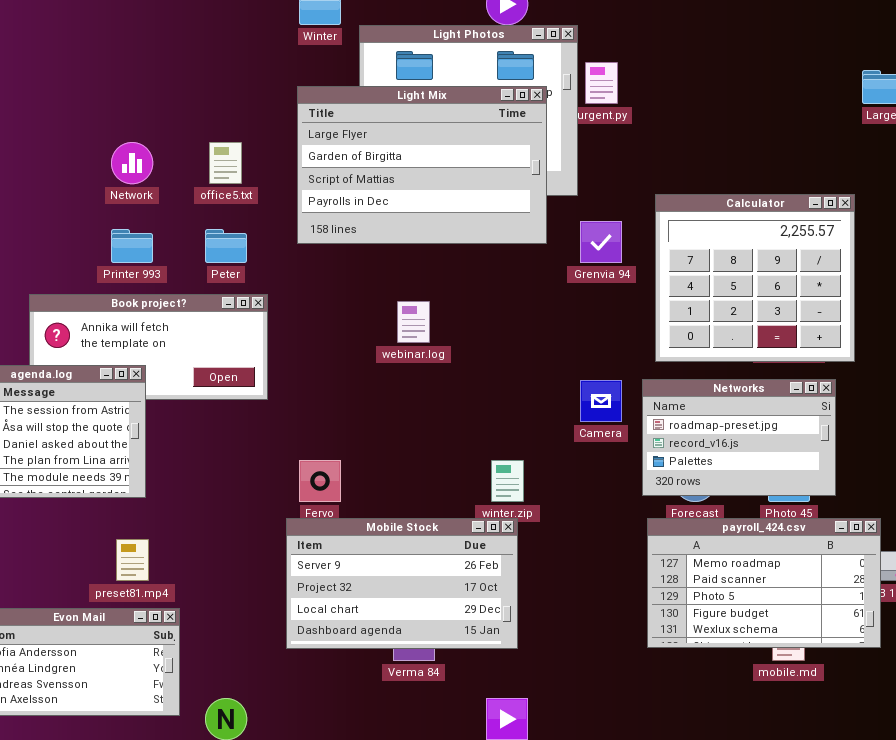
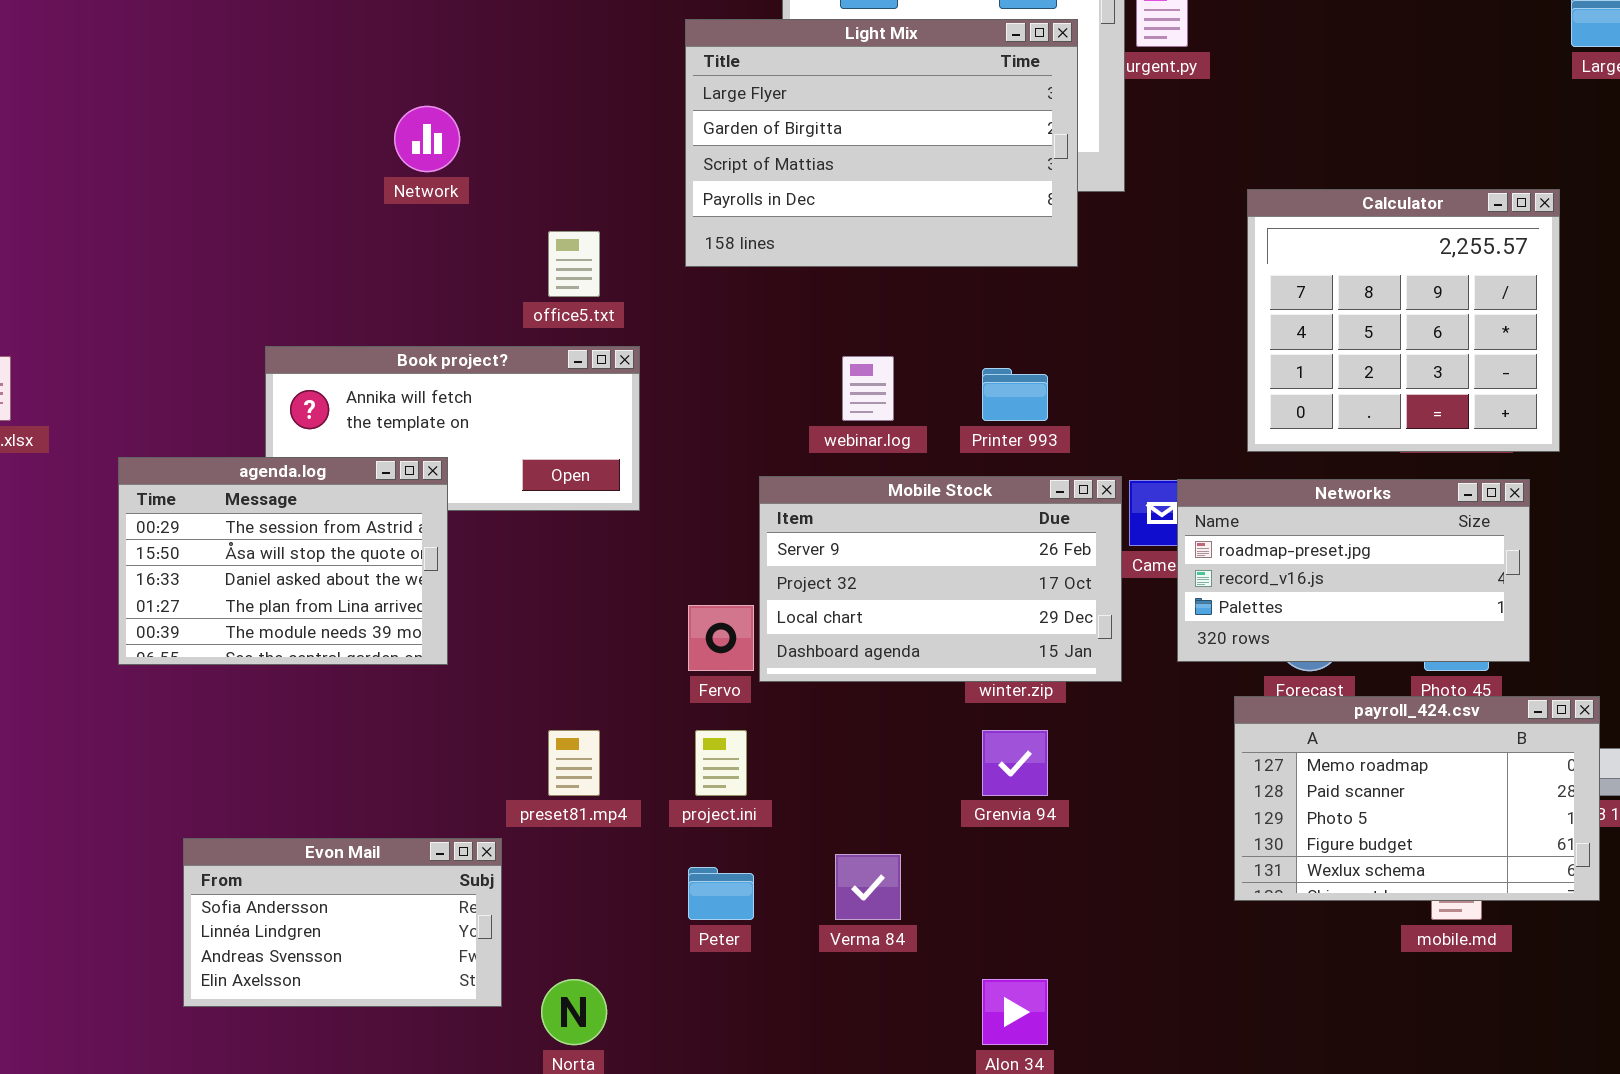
office5.txt: [209,142,242,184] -> [548,231,600,297], moved
Grenvia 94: [580,221,622,263] -> [982,730,1048,796], moved
Printer 993: [111,229,153,263] -> [982,368,1048,421], moved
Peter: [205,229,247,263] -> [688,867,754,920], moved
Networks: [642,379,836,496] -> [1177,479,1530,662], resized
Mobile Stock: [286,518,518,649] -> [759,476,1122,682], moved
preset81.mp4: [116,539,149,581] -> [548,730,600,796], moved

